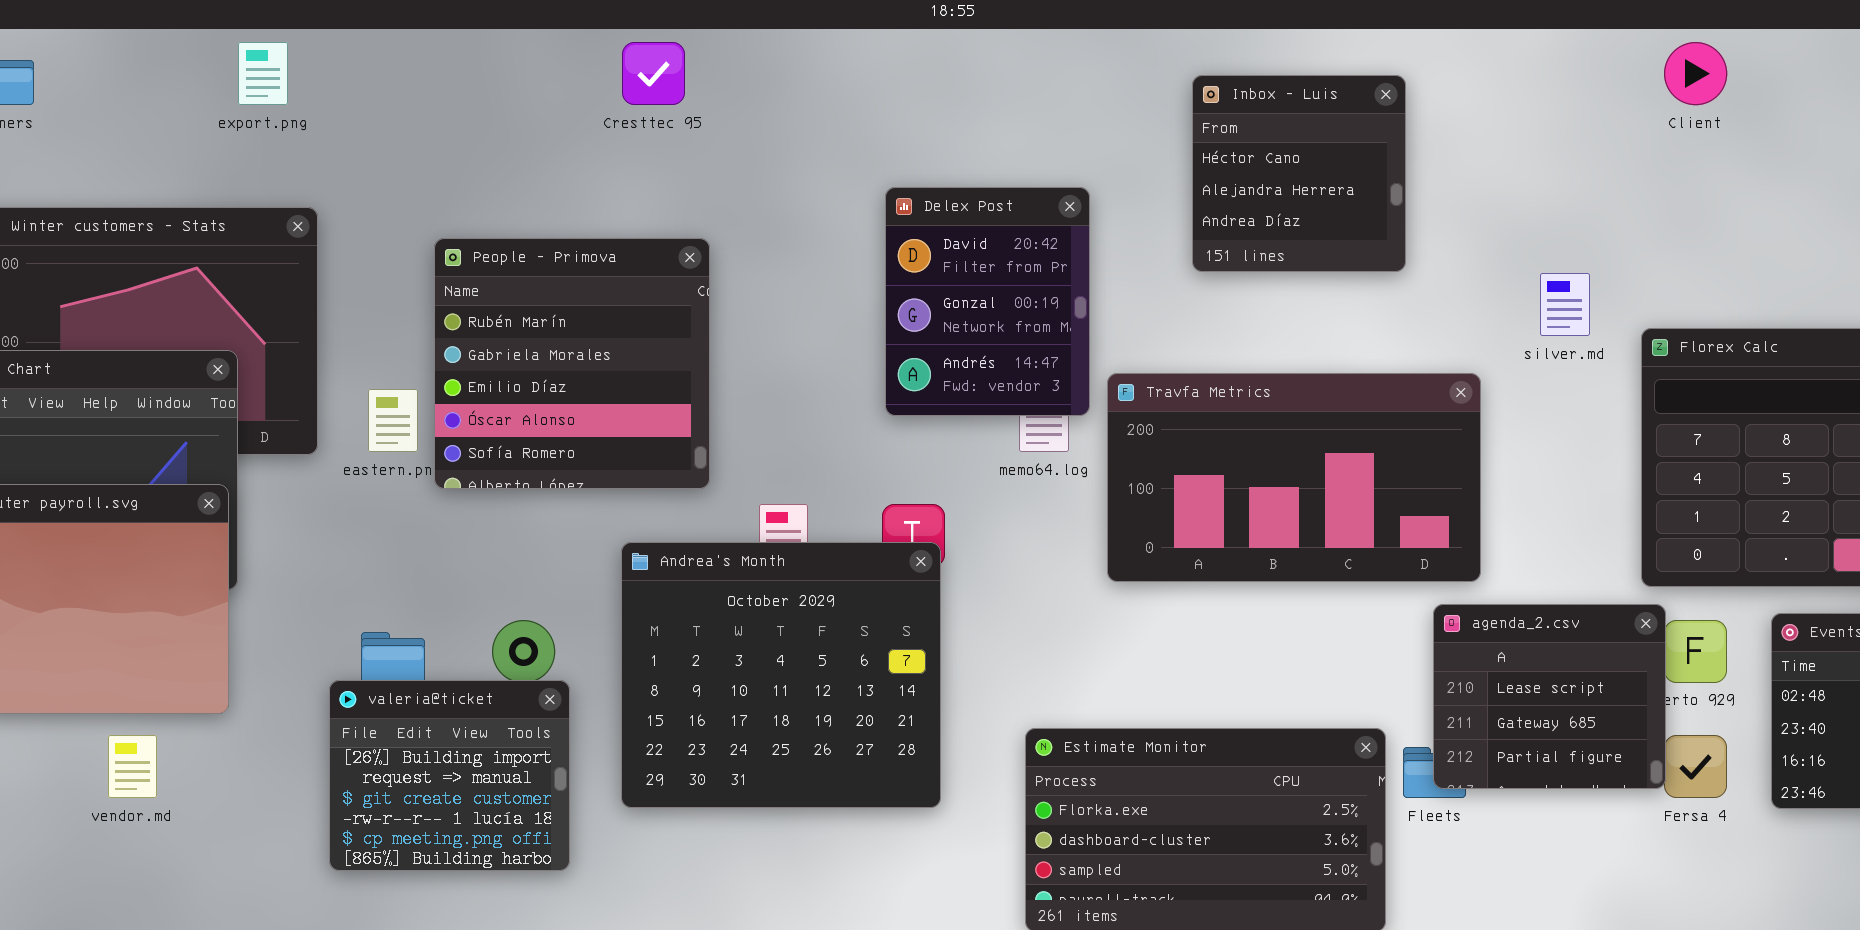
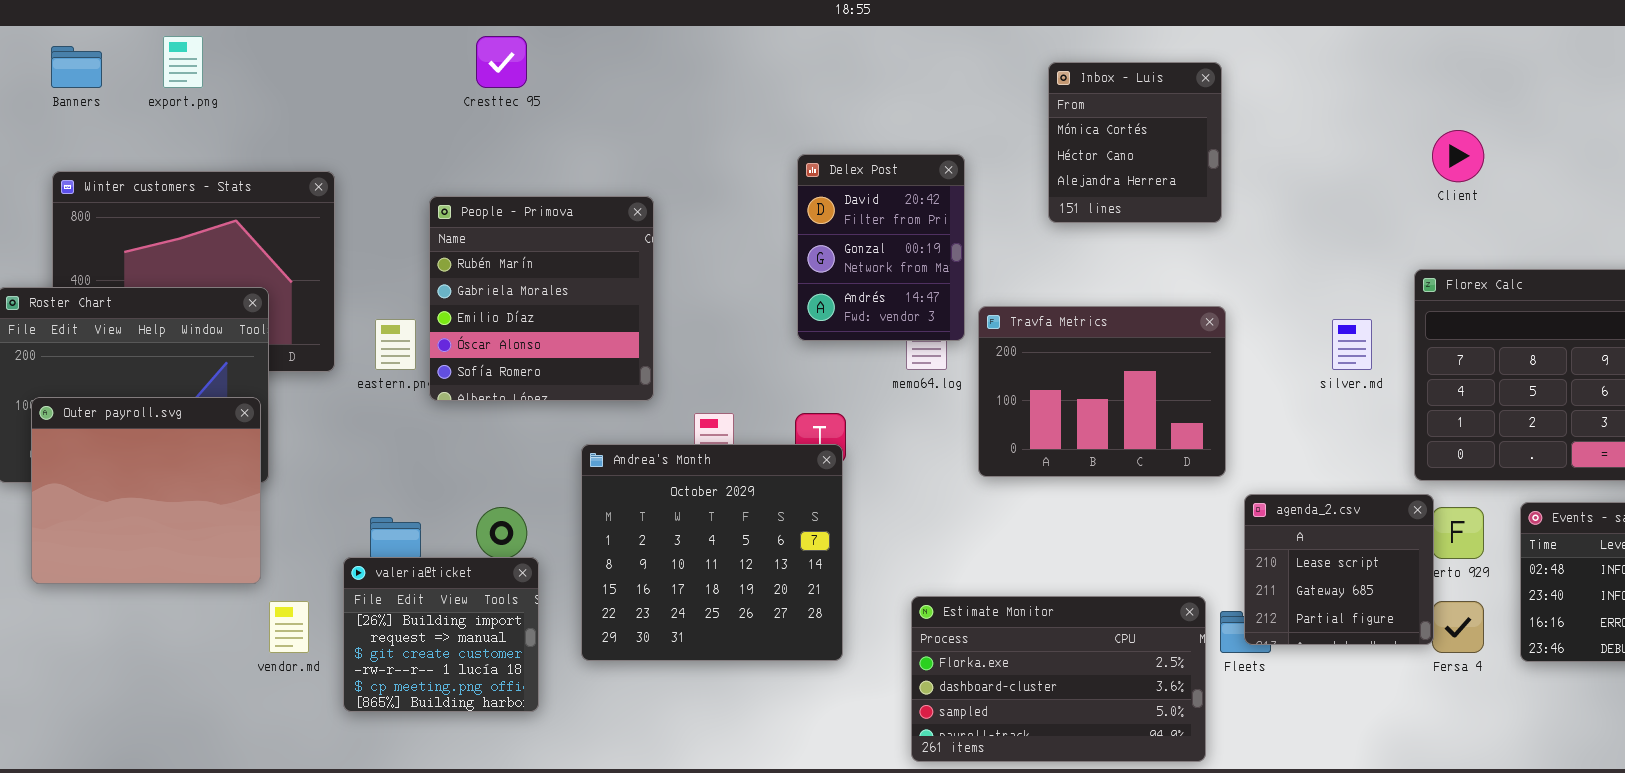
export.png: [238,42,288,105] -> [163,36,203,88], moved
Cresttec 95: [622,42,685,105] -> [476,36,527,88], moved
Client: [1664,42,1727,105] -> [1432,130,1484,182], moved
Inbox - Luis: [1192,75,1406,272] -> [1048,62,1222,223], scrolled up 1 row
silver.md: [1540,273,1590,336] -> [1332,319,1372,370], moved
Travfa Metrics: [1107,373,1481,582] -> [978,306,1226,477], resized
vendor.md: [108,735,157,798] -> [269,601,309,653], moved

